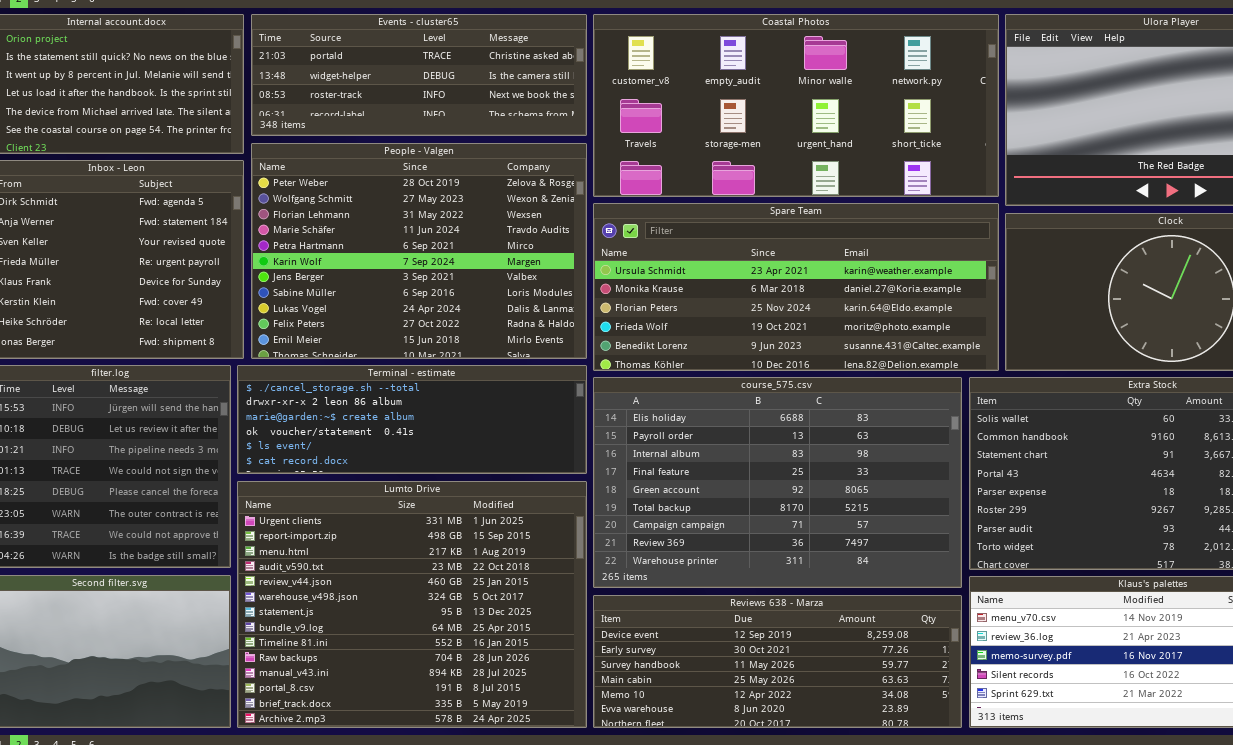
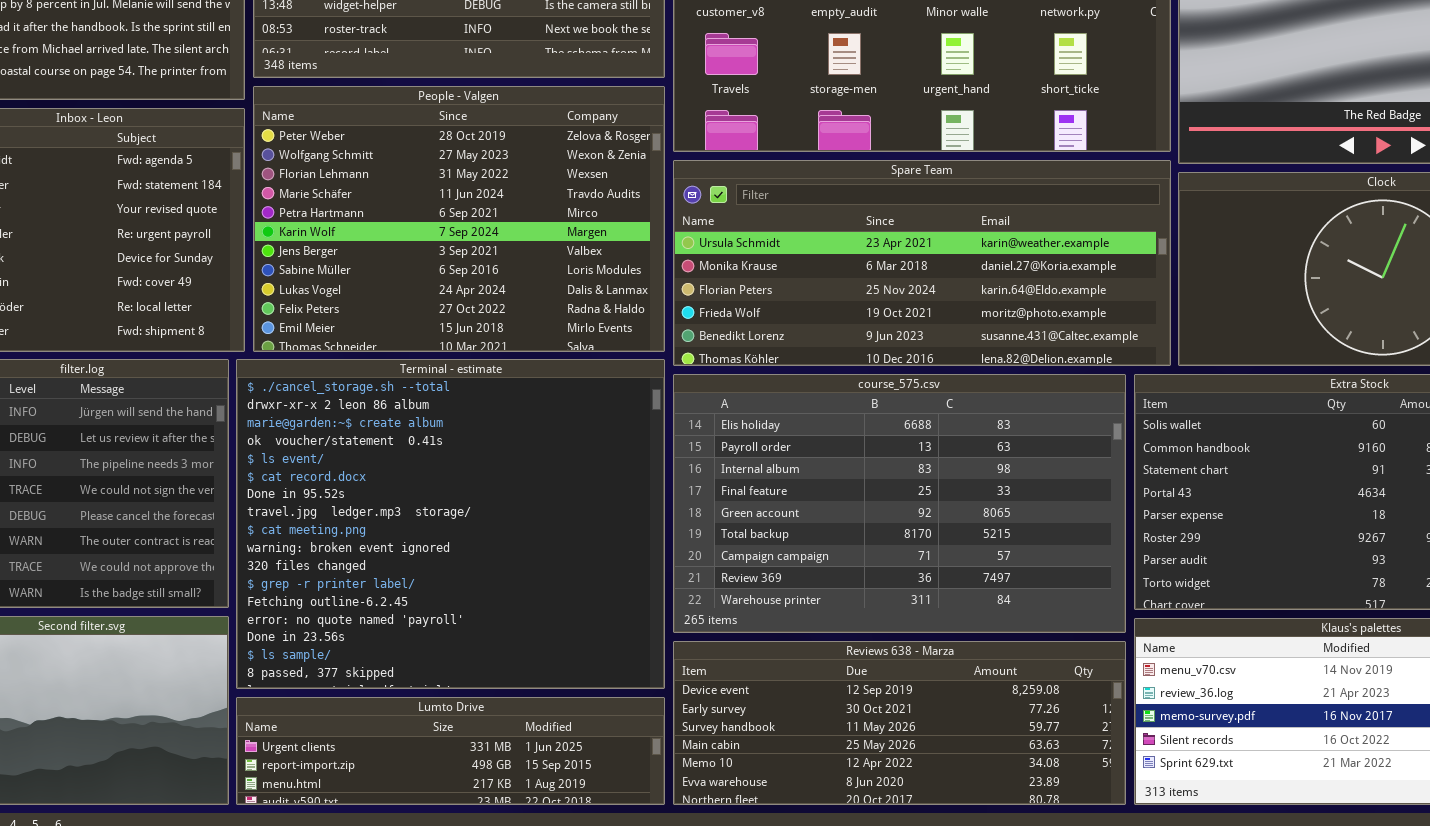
Terminal - estimate: [237,365,587,474] -> [236,359,665,689], resized
Lumto Drive: [237,481,587,728] -> [236,697,665,805], resized

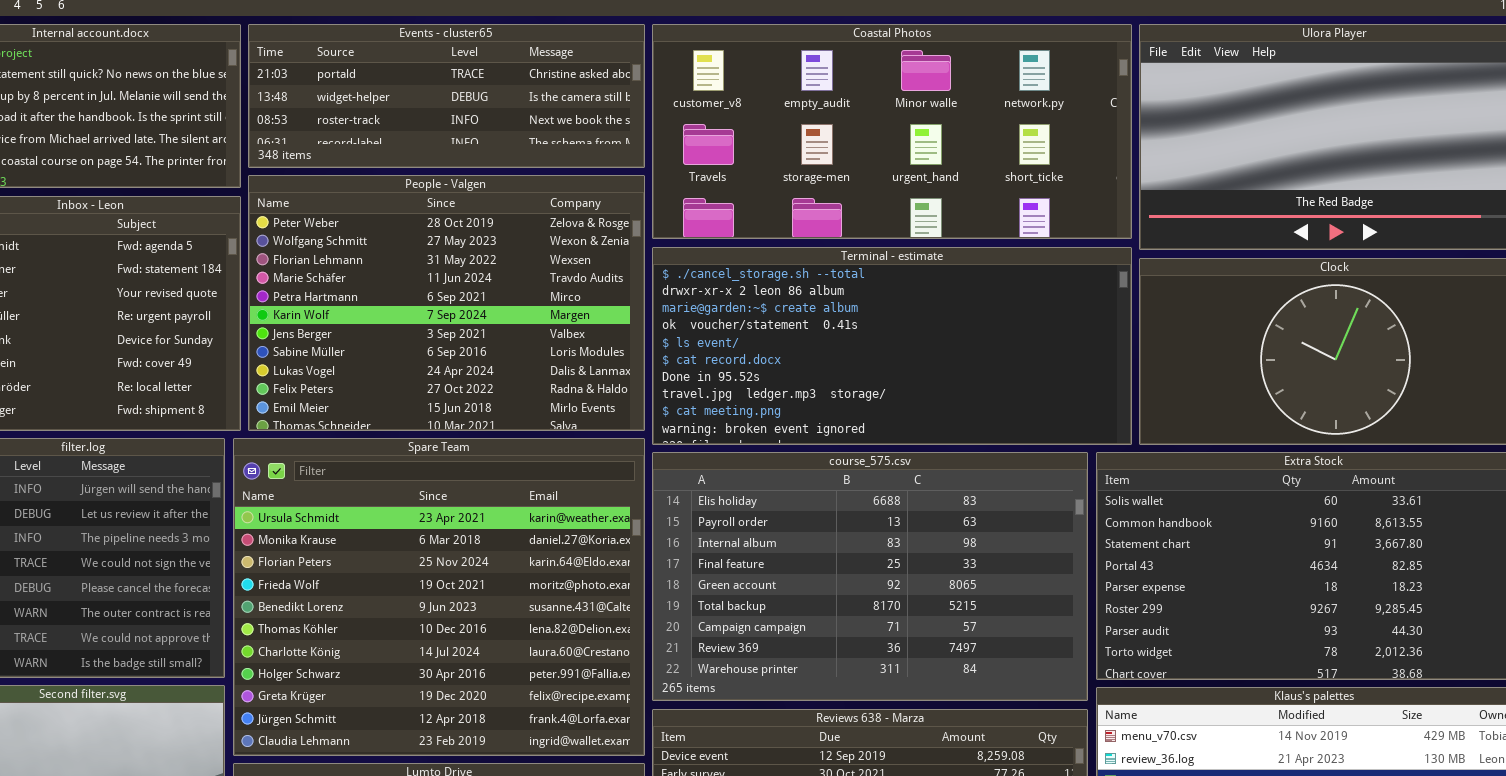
Spare Team: [673,160,1171,366] -> [233,438,645,756], moved, resized
Terminal - estimate: [236,359,665,689] -> [652,247,1132,445], moved, resized

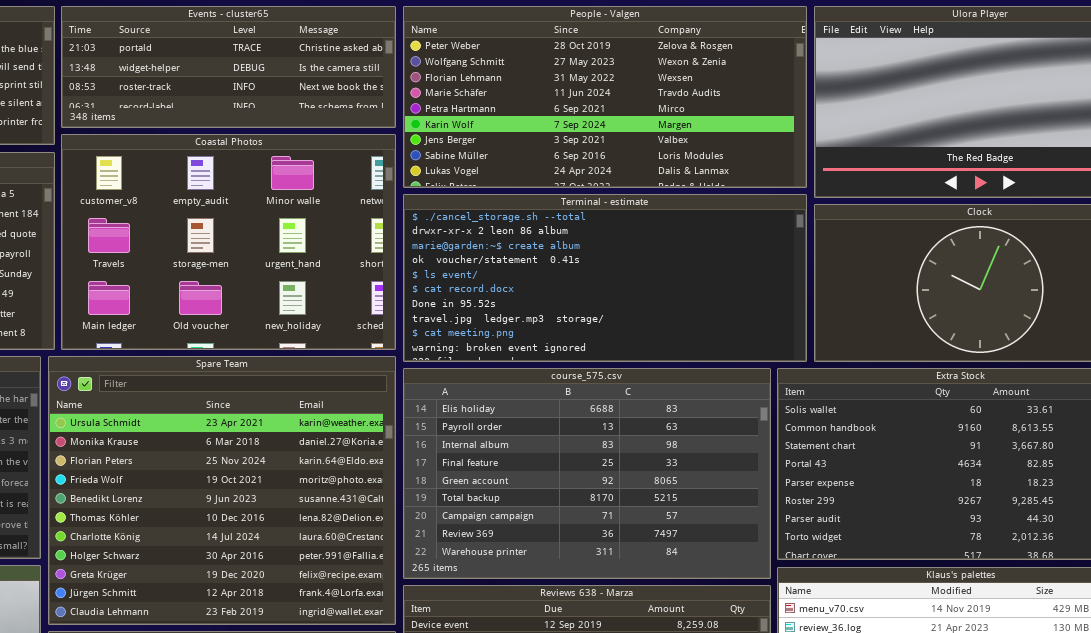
Coastal Photos: [652,24,1132,239] -> [61,134,396,350], moved, resized
People - Valgen: [248,175,645,431] -> [403,6,807,188], moved, resized

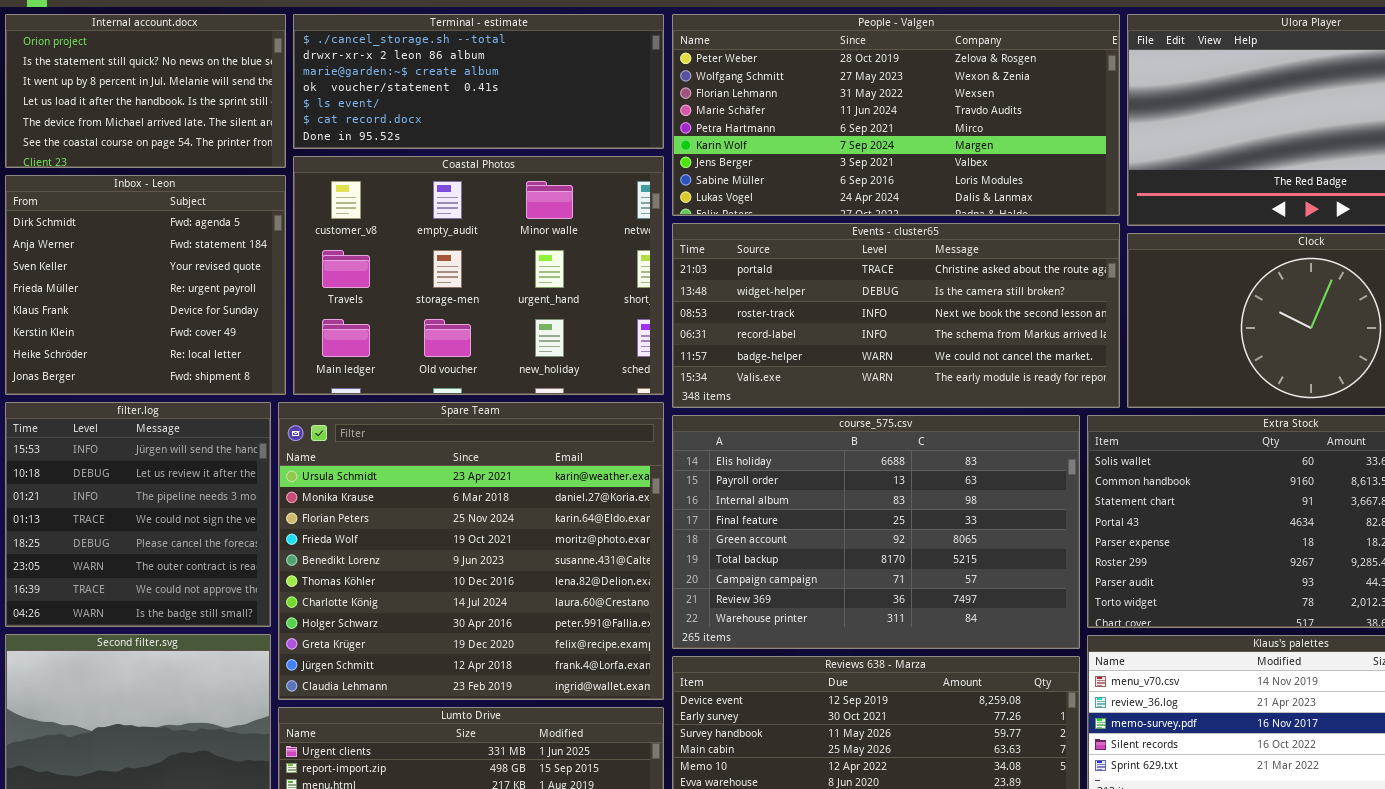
Events - cluster65: [61,6,396,128] -> [672,223,1120,408], moved, resized
Terminal - estimate: [403,194,807,362] -> [293,14,664,149], moved, resized

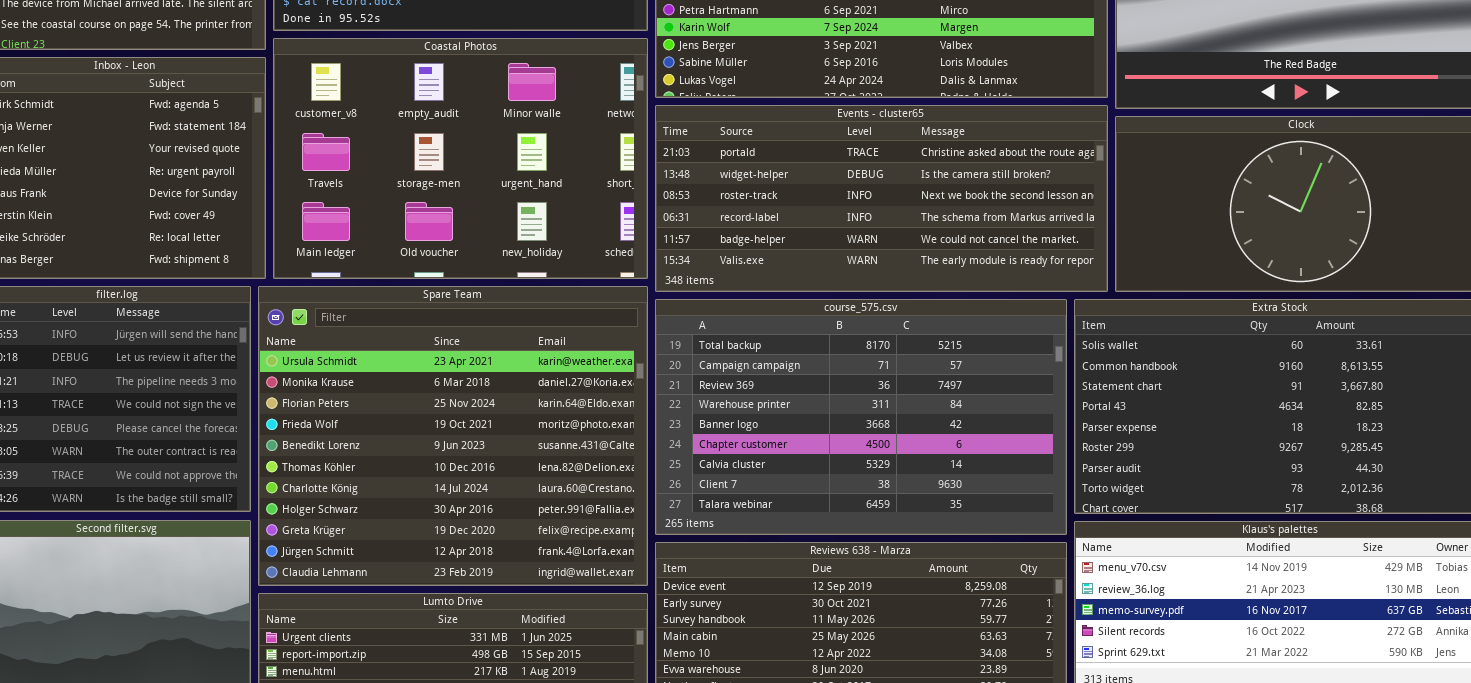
course_575.csv: [672,415,1080,649] -> [655,299,1067,535], scrolled down 5 rows

